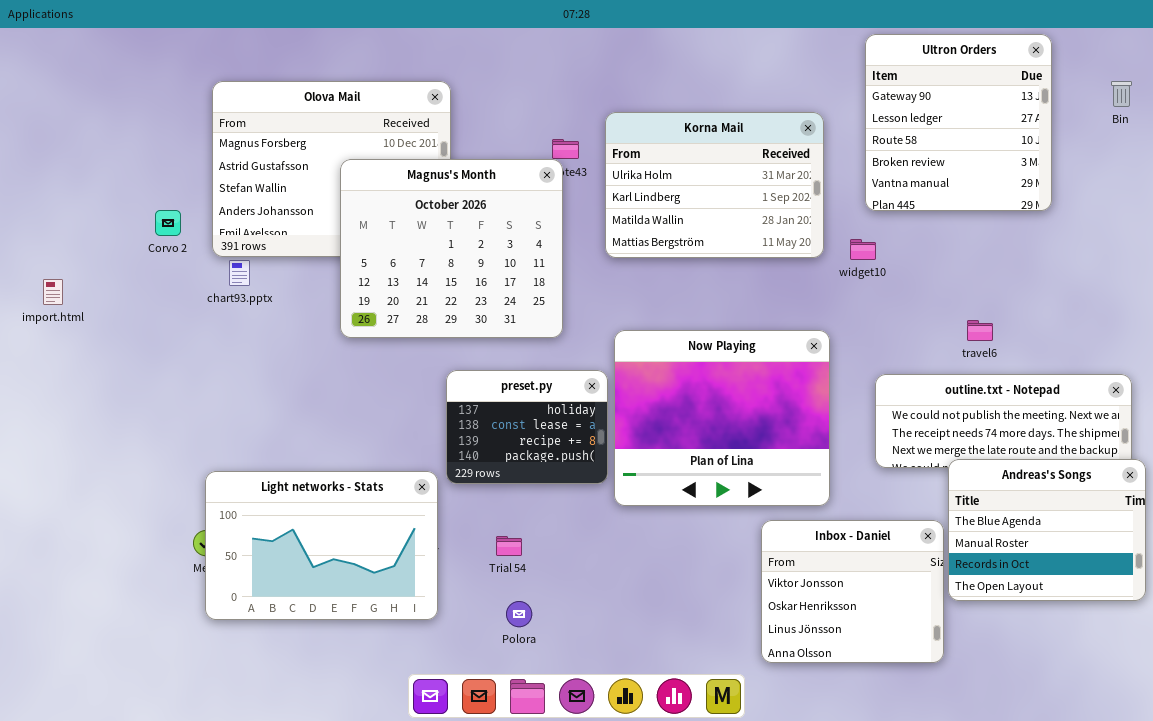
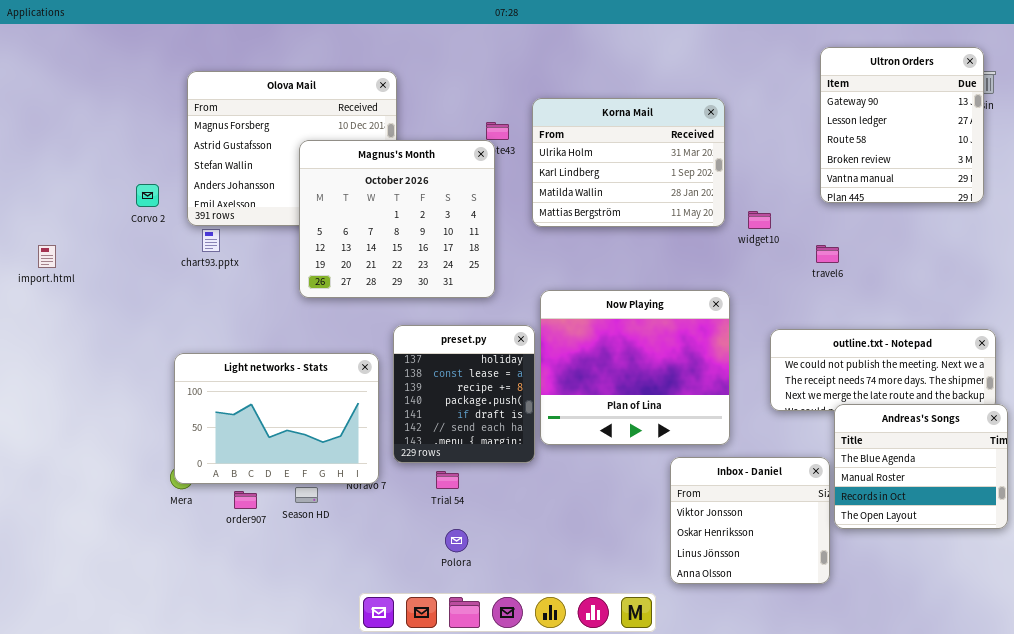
Ultron Orders: [865,34,1052,211] -> [820,47,984,203], moved
travel6: [967,320,993,341] -> [816,245,839,263], moved
preset.py: [446,370,608,484] -> [393,325,535,463], resized
Light networks - Stats: [205,471,438,620] -> [174,353,379,484], moved

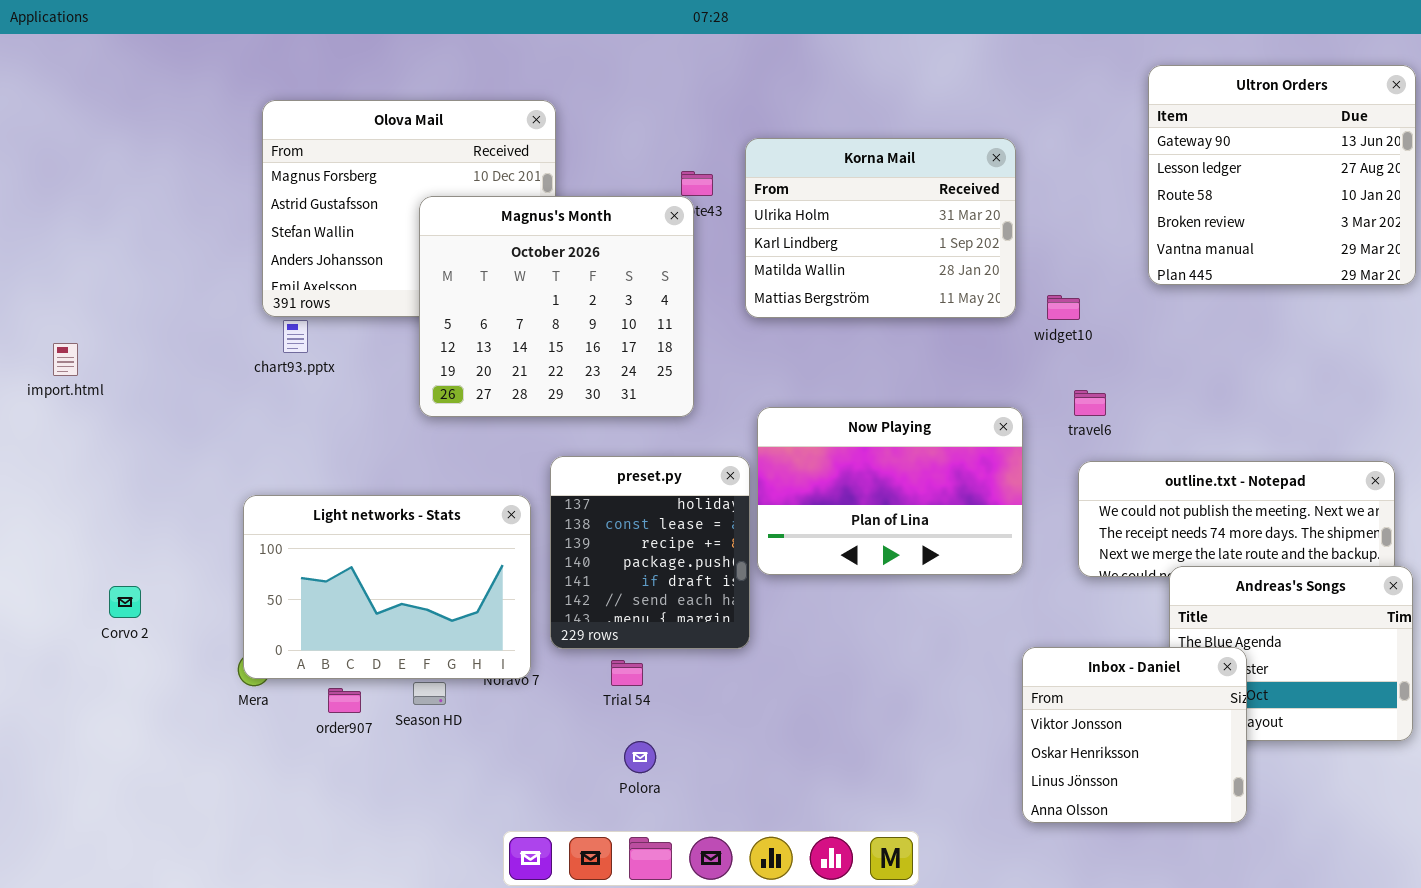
Ultron Orders: [820,47,984,203] -> [1148,65,1416,285], resized
Corvo 2: [136,184,159,207] -> [109,586,141,618], moved
travel6: [816,245,839,263] -> [1074,390,1106,416], moved
Now Playing: [540,290,730,445] -> [757,407,1023,575], resized
Inbox - Daniel: [670,457,830,584] -> [1022,647,1247,823], moved

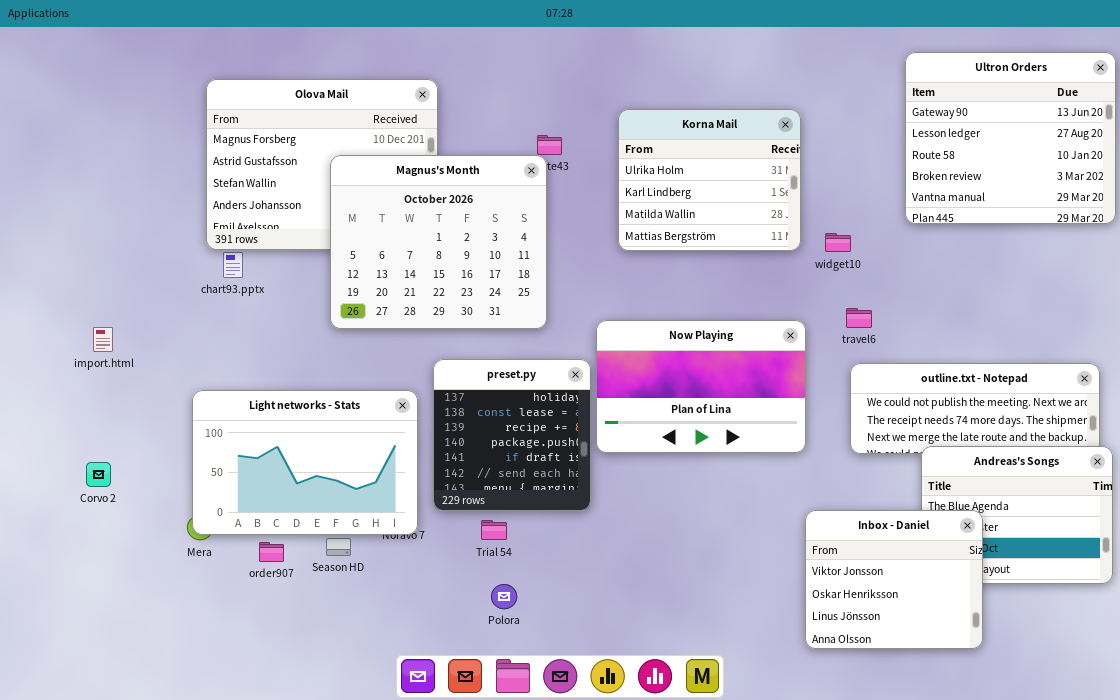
Korna Mail: [745,138,1016,318] -> [618,109,801,251], resized
import.html: [53,343,78,376] -> [93,327,113,352], moved

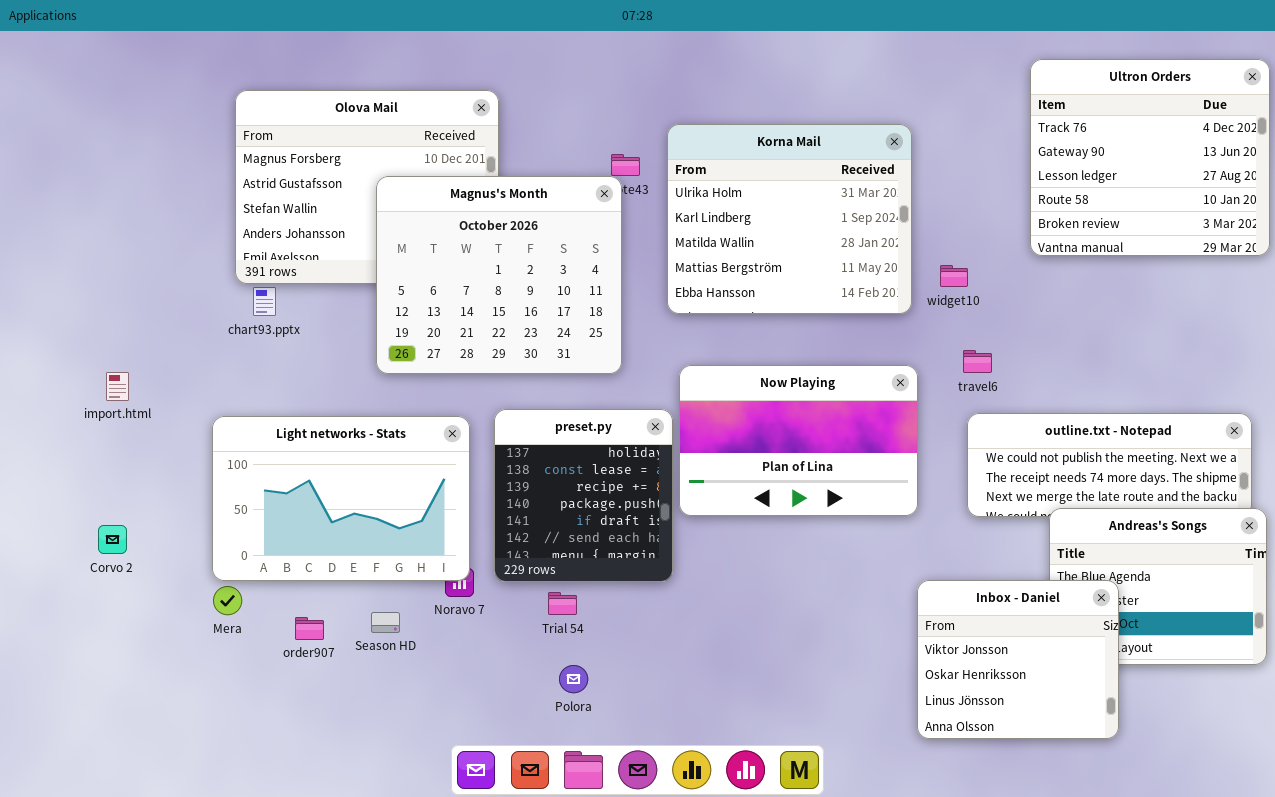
Ultron Orders: [905,52,1116,224] -> [1030,59,1270,256], scrolled up 1 row
Korna Mail: [618,109,801,251] -> [667,124,912,314], resized
Light networks - Stats: [192,390,418,535] -> [212,416,470,581], moved

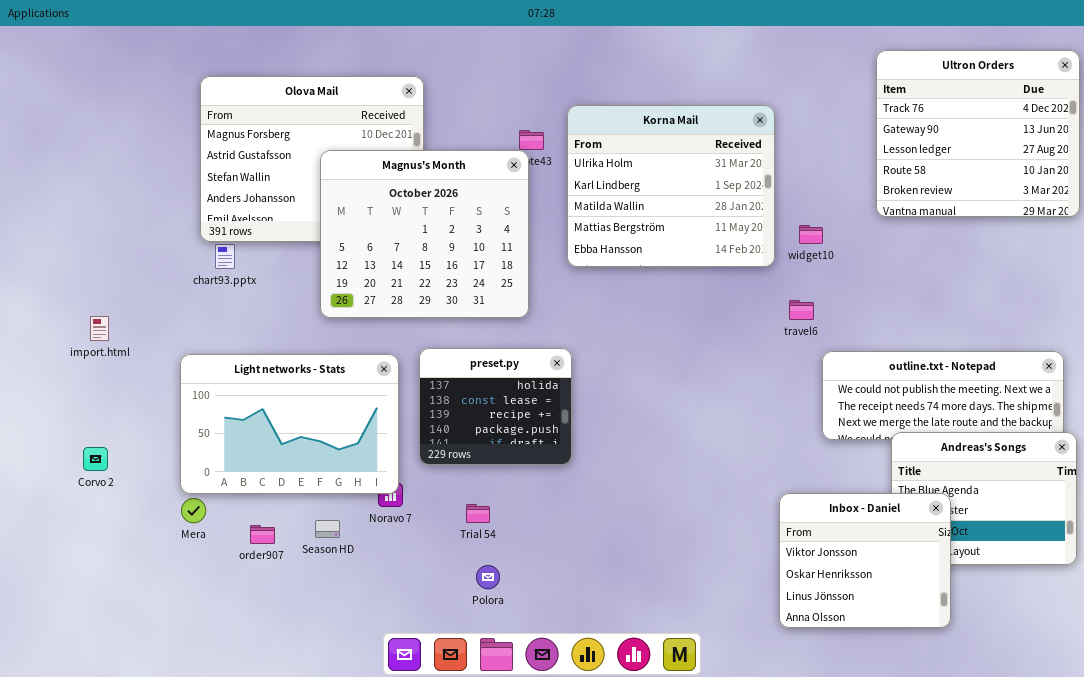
travel6: [963,350,992,373] -> [789,300,814,320], moved
Now Playing: [679,365,918,516] -> none, closed
preset.py: [494,409,673,582] -> [419,348,572,465], resized

